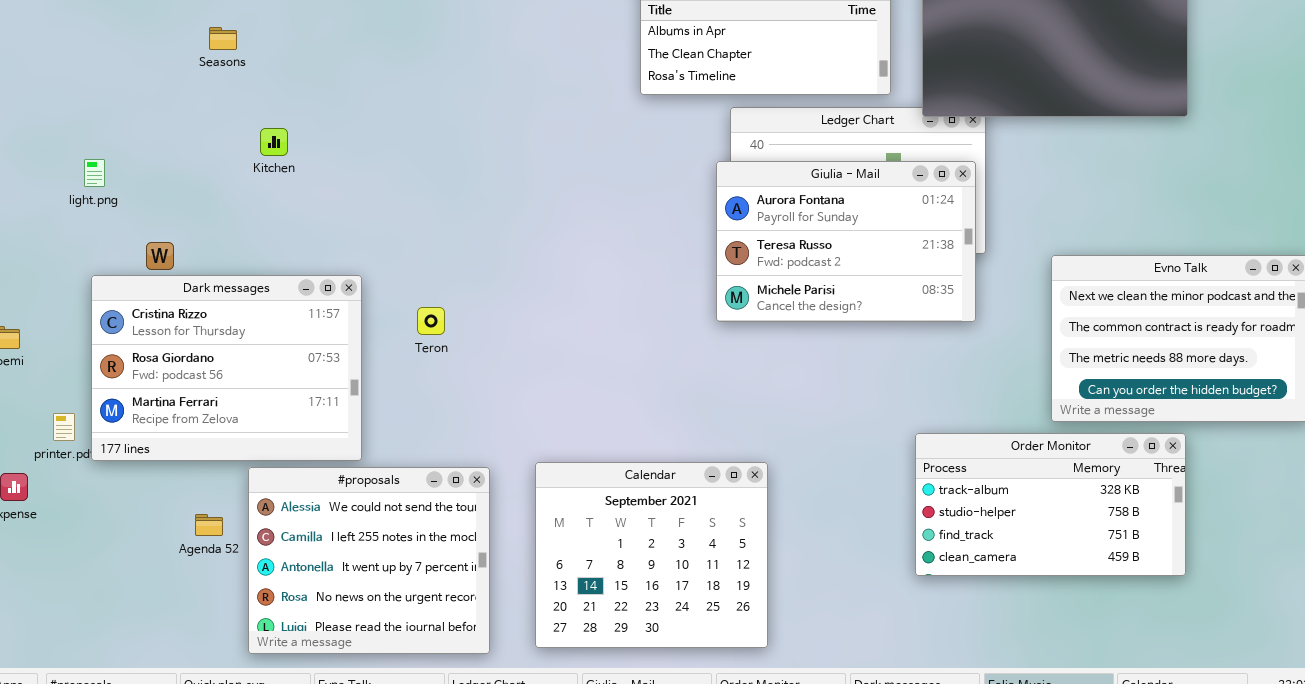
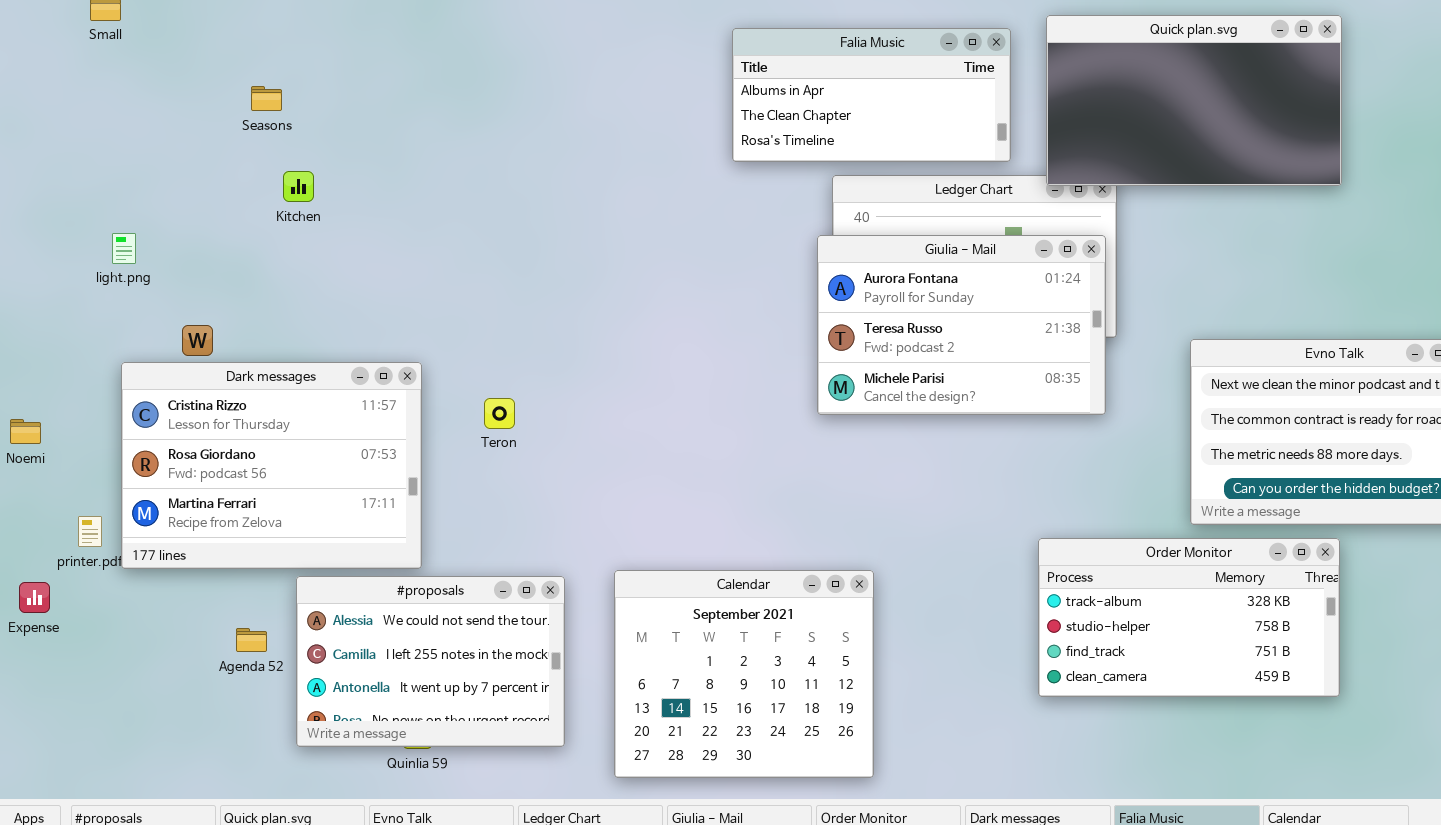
Kitchen: [260,128,288,156] -> [283,171,314,202], moved
#proposals: [248,467,490,654] -> [296,576,565,747], resized

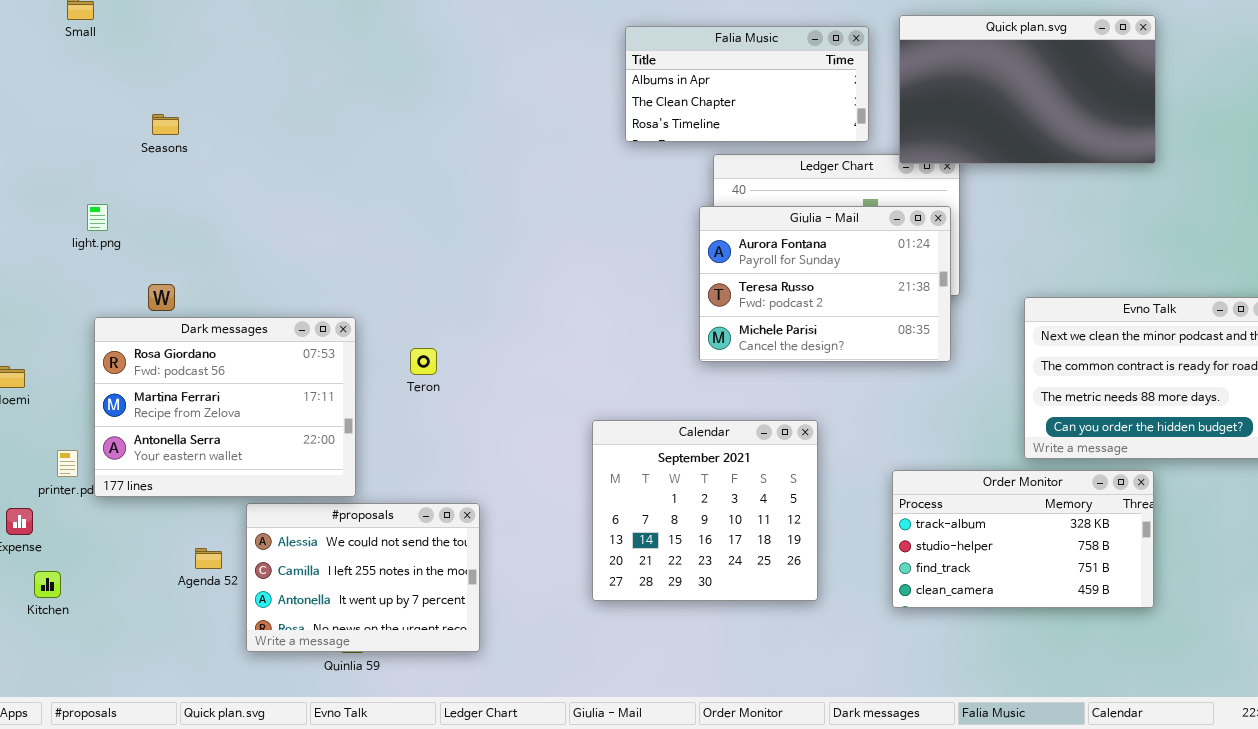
Seasons: [251,86,282,111] -> [152,114,179,135], moved
Kitchen: [283,171,314,202] -> [34,571,61,598], moved
Dark messages: [121,362,422,569] -> [94,317,356,497], scrolled down 1 row
Calendar: [614,570,874,778] -> [592,420,818,601], moved

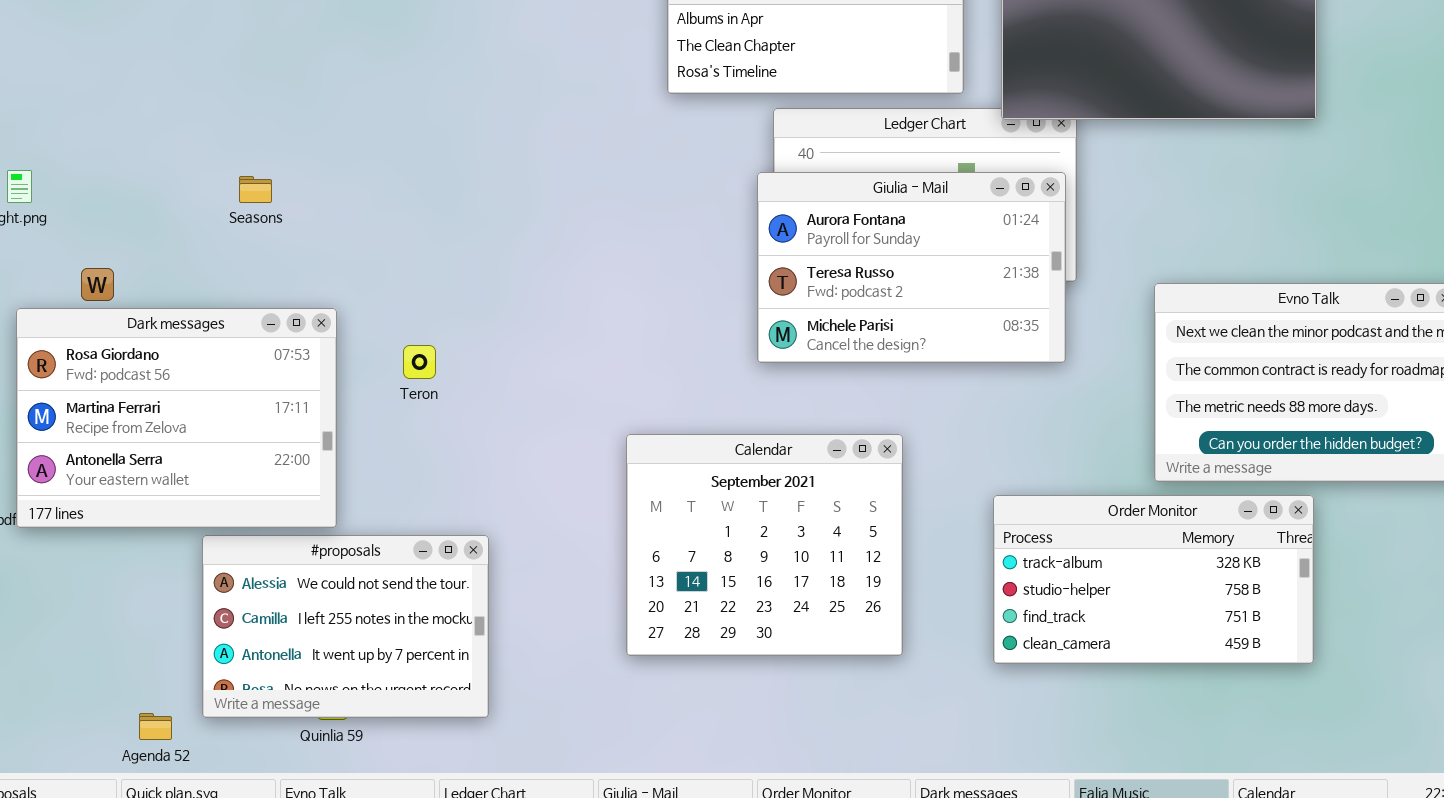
Seasons: [152,114,179,135] -> [239,176,272,203], moved
Agenda 52: [195,548,222,569] -> [139,713,172,740], moved

